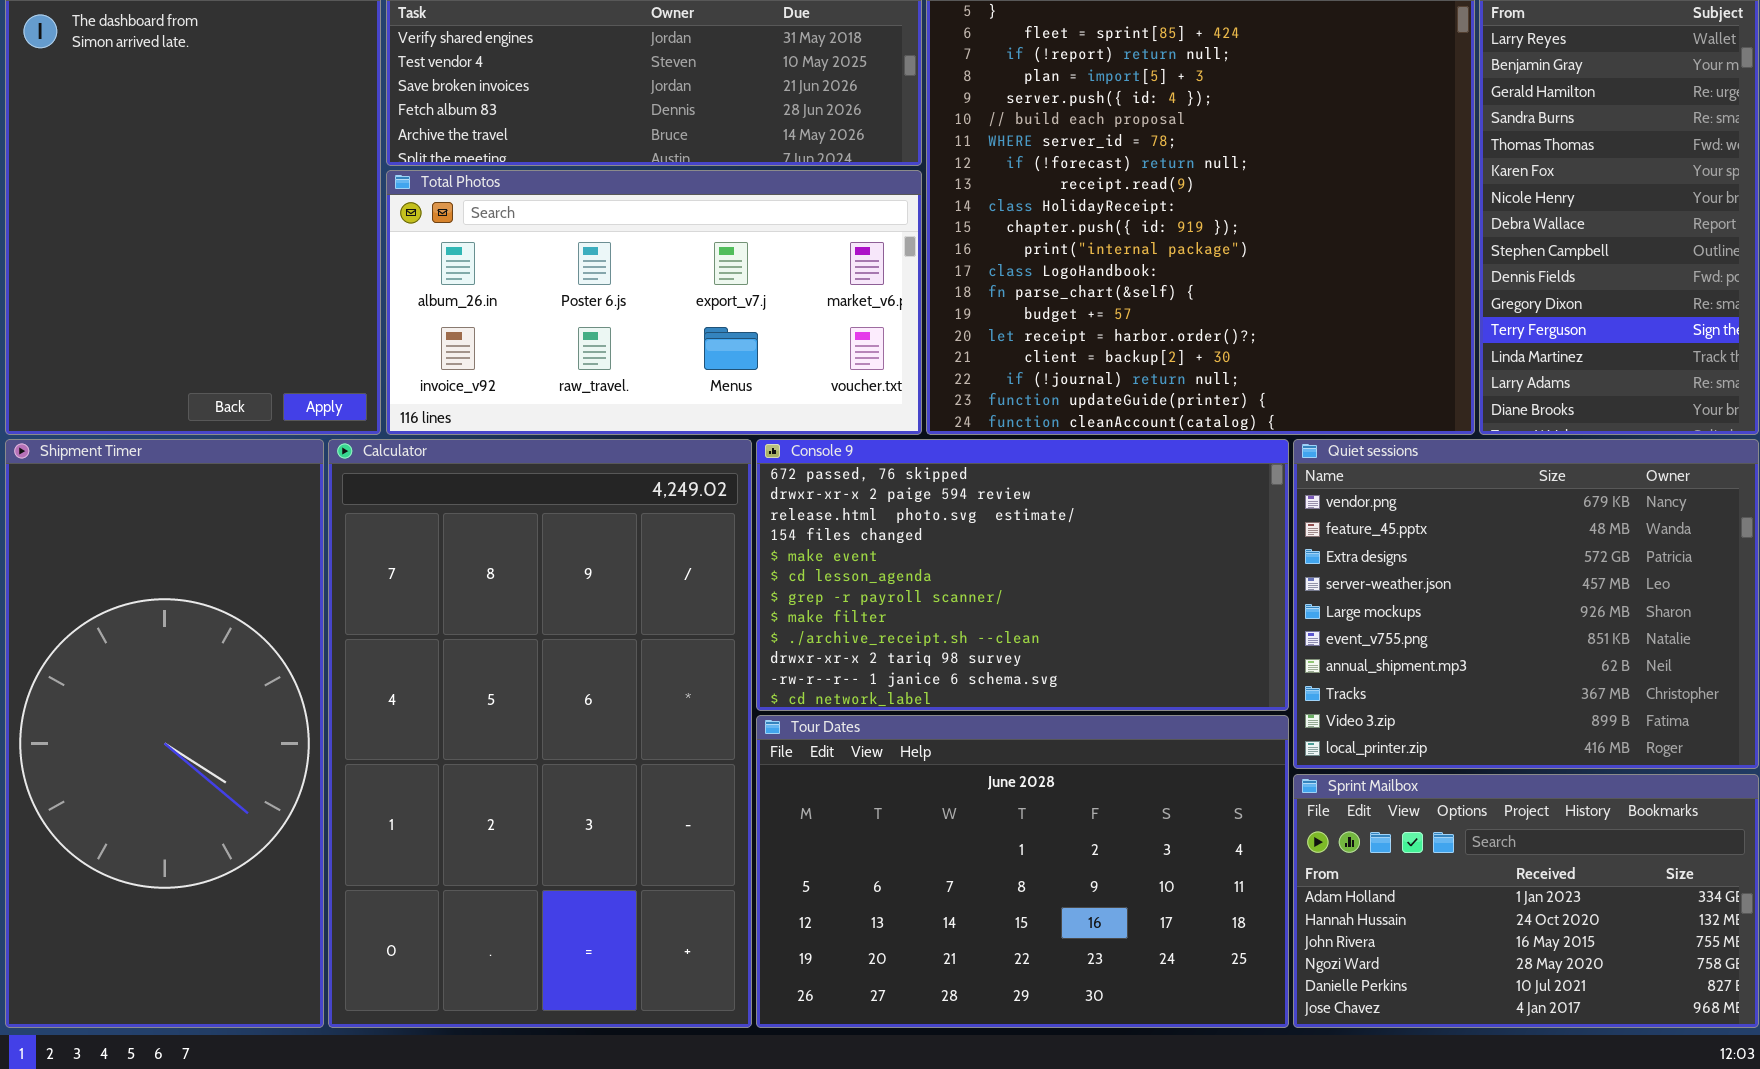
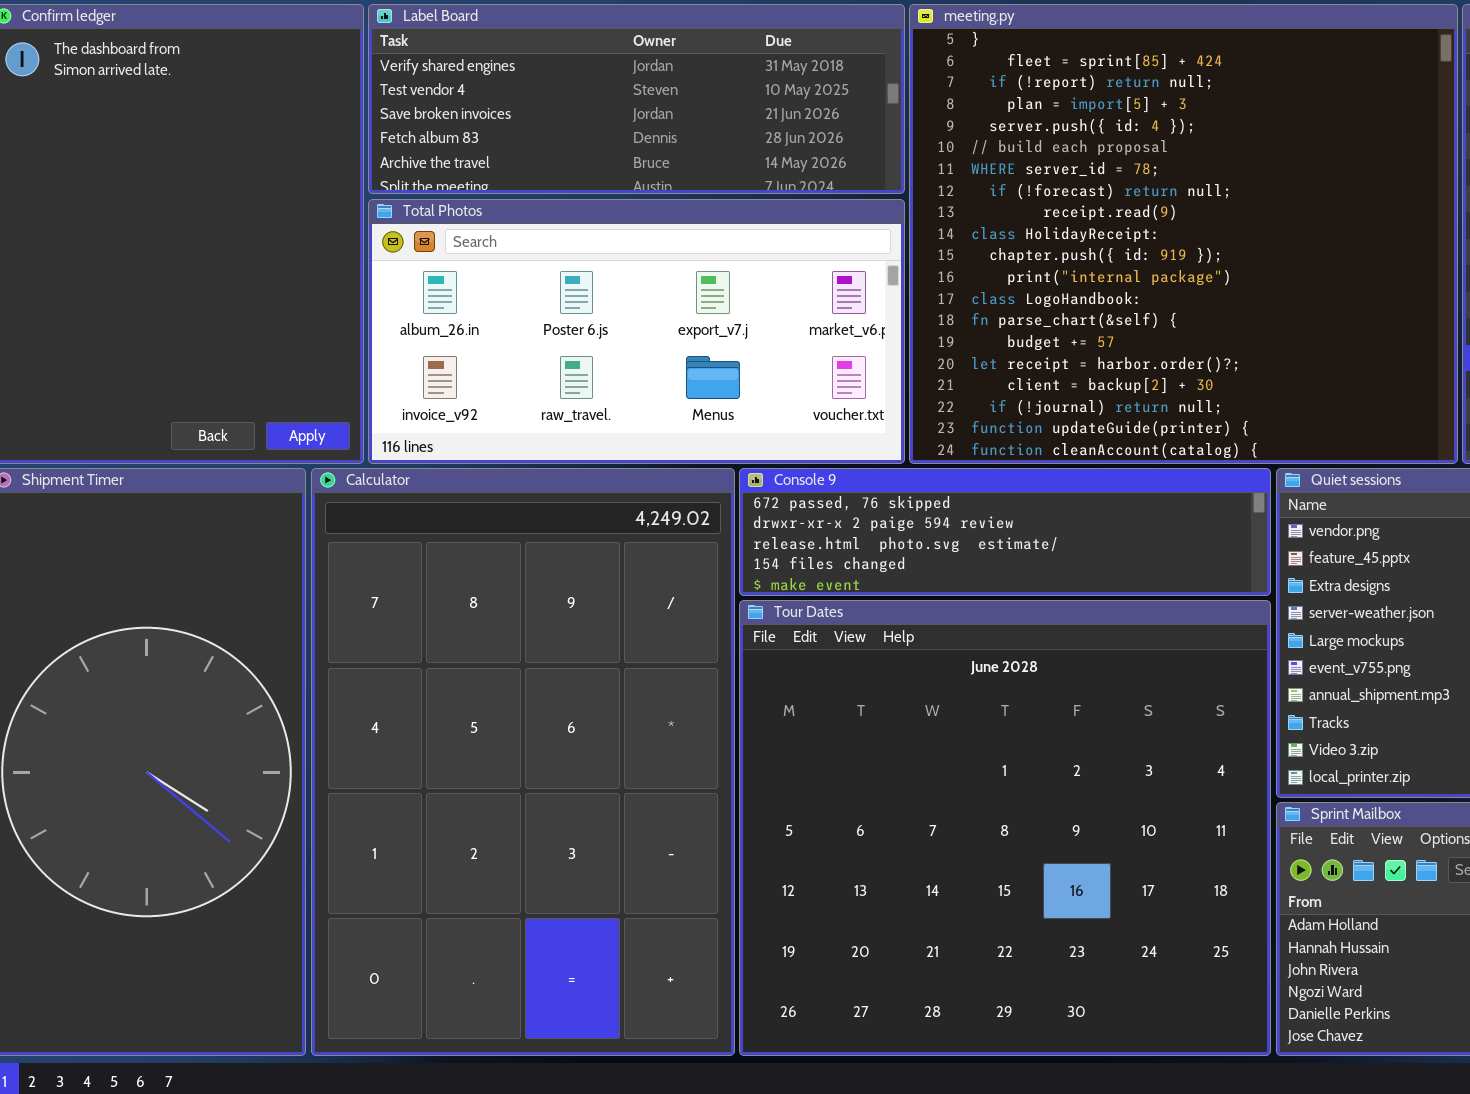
Console 9: [756,439,1289,711] -> [739,468,1271,596], resized
Tour Dates: [756,715,1289,1028] -> [739,600,1271,1056], resized

